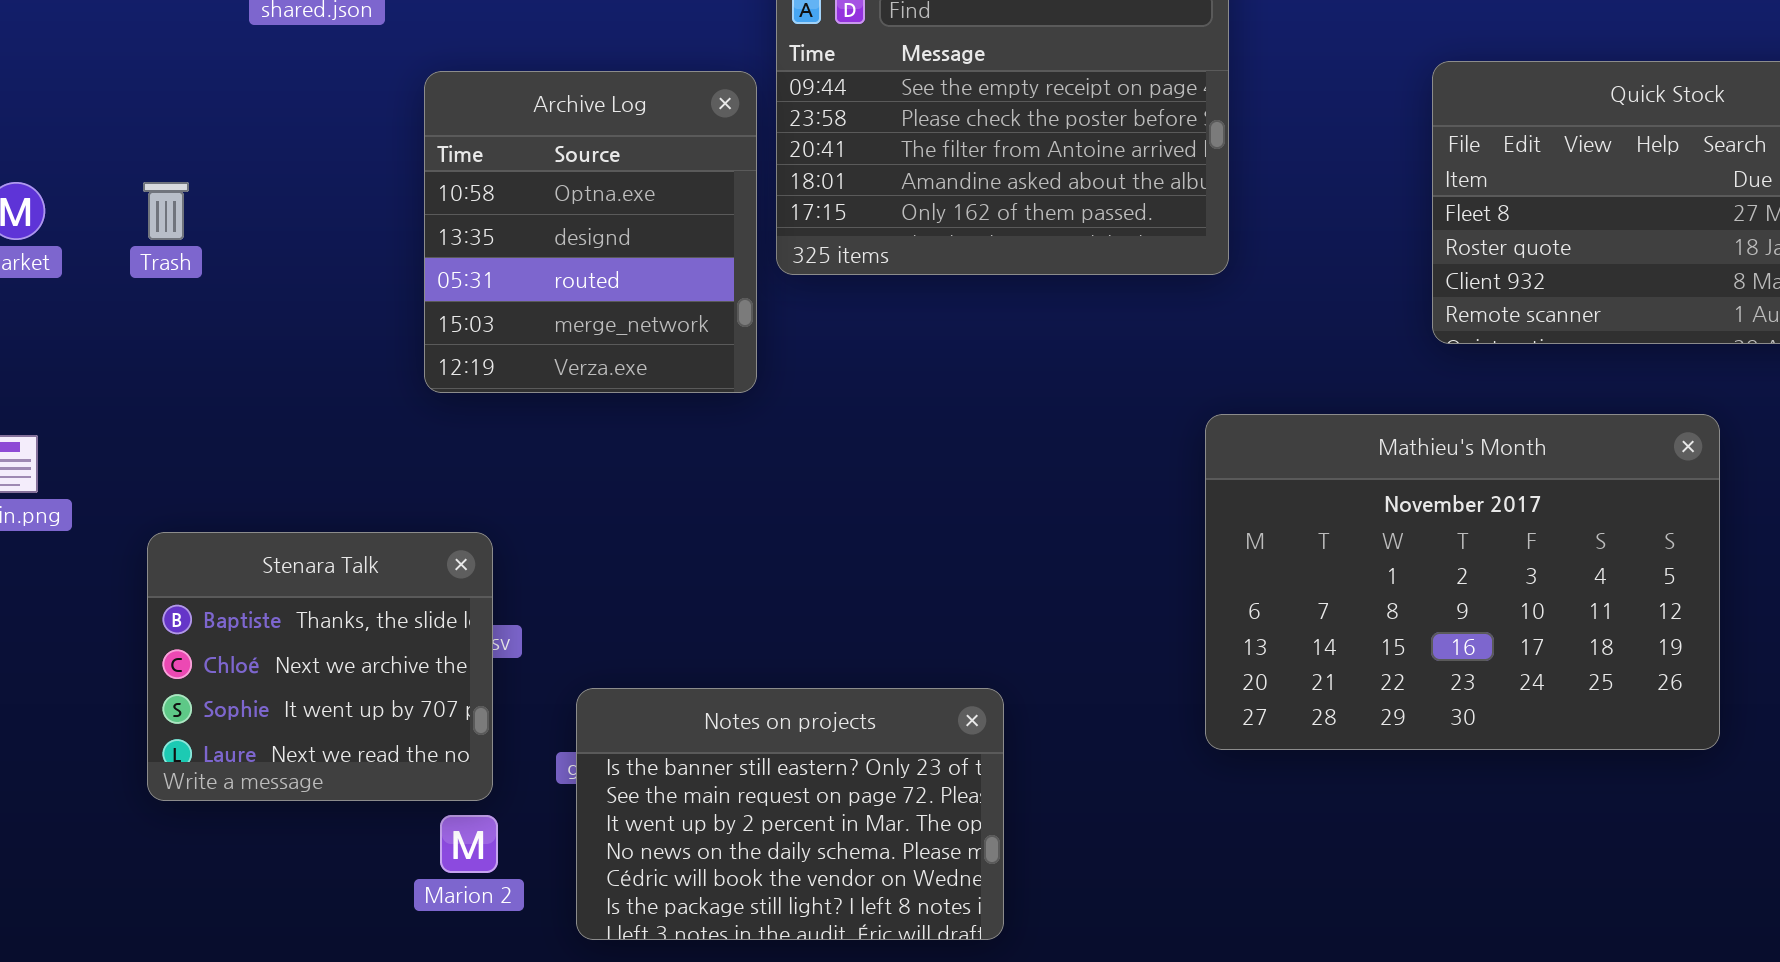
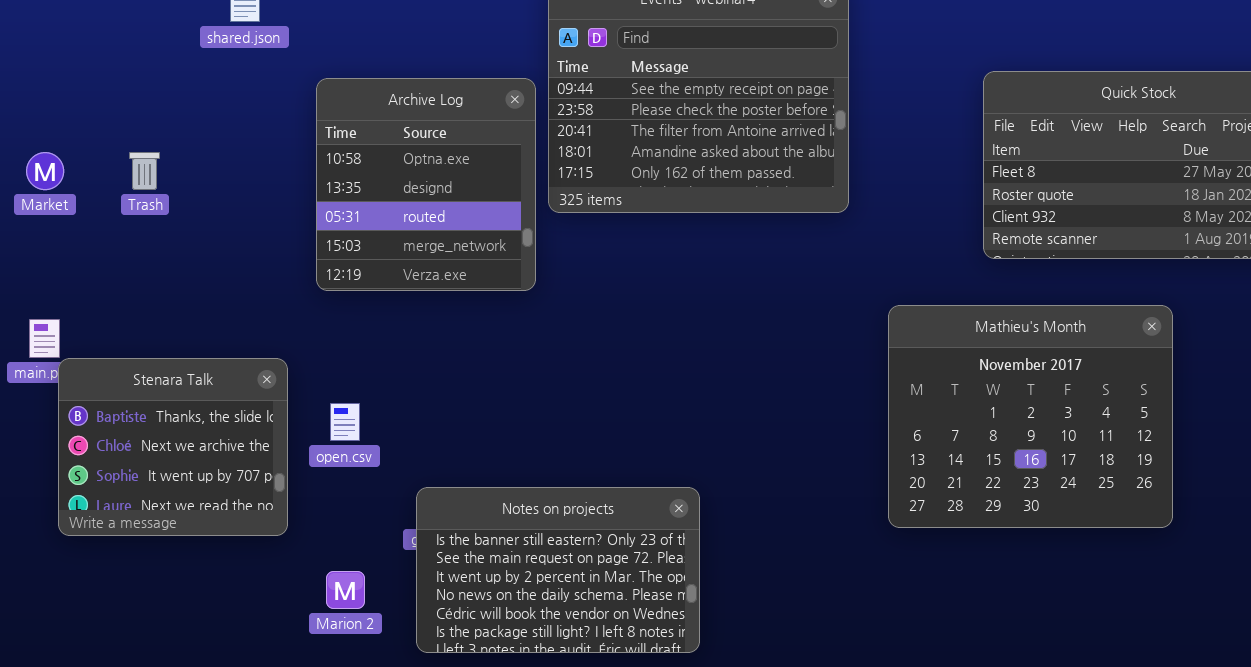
Mathieu's Month: [1205,414,1720,750] -> [888,305,1173,528], resized
Stenara Talk: [147,532,493,801] -> [58,358,288,536], moved

